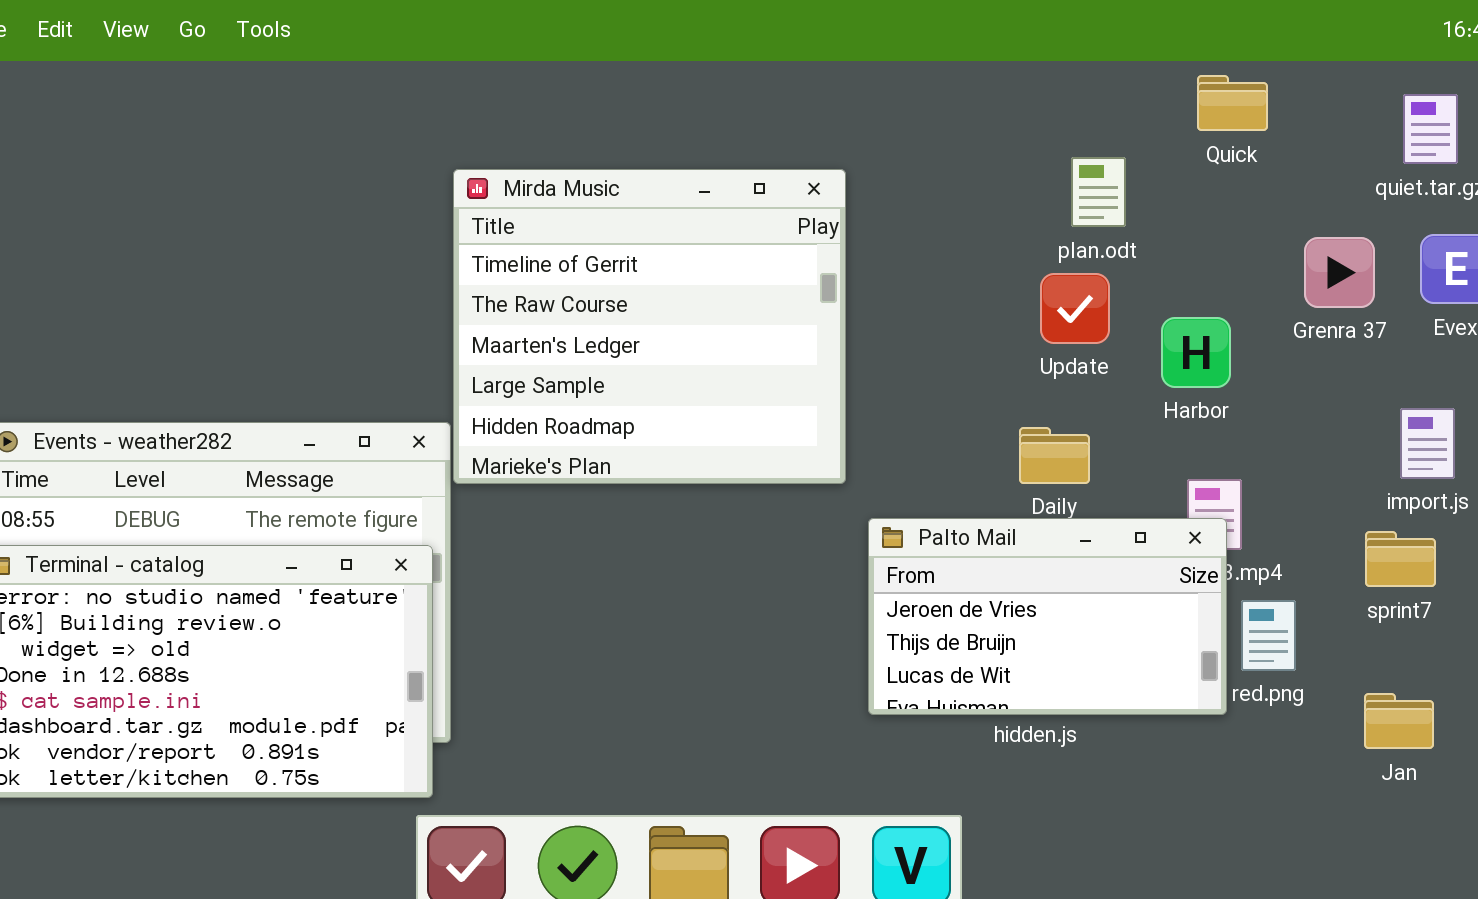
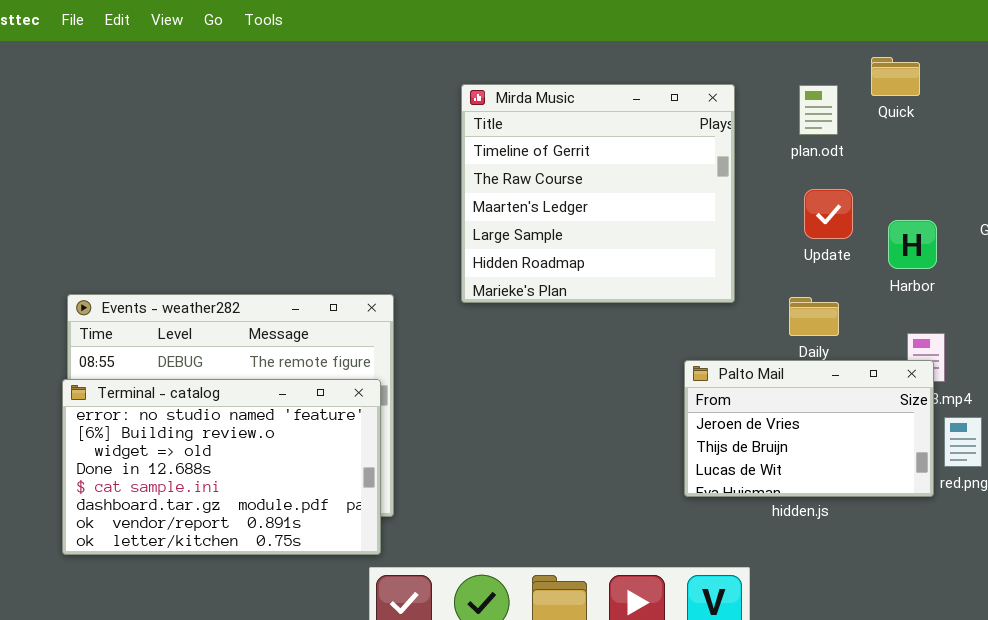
Quick: [1197,75,1268,131] -> [871,57,920,96], moved
plan.odt: [1071,157,1126,227] -> [799,85,838,135], moved
Mirda Music: [453,169,846,484] -> [461,84,735,303], moved

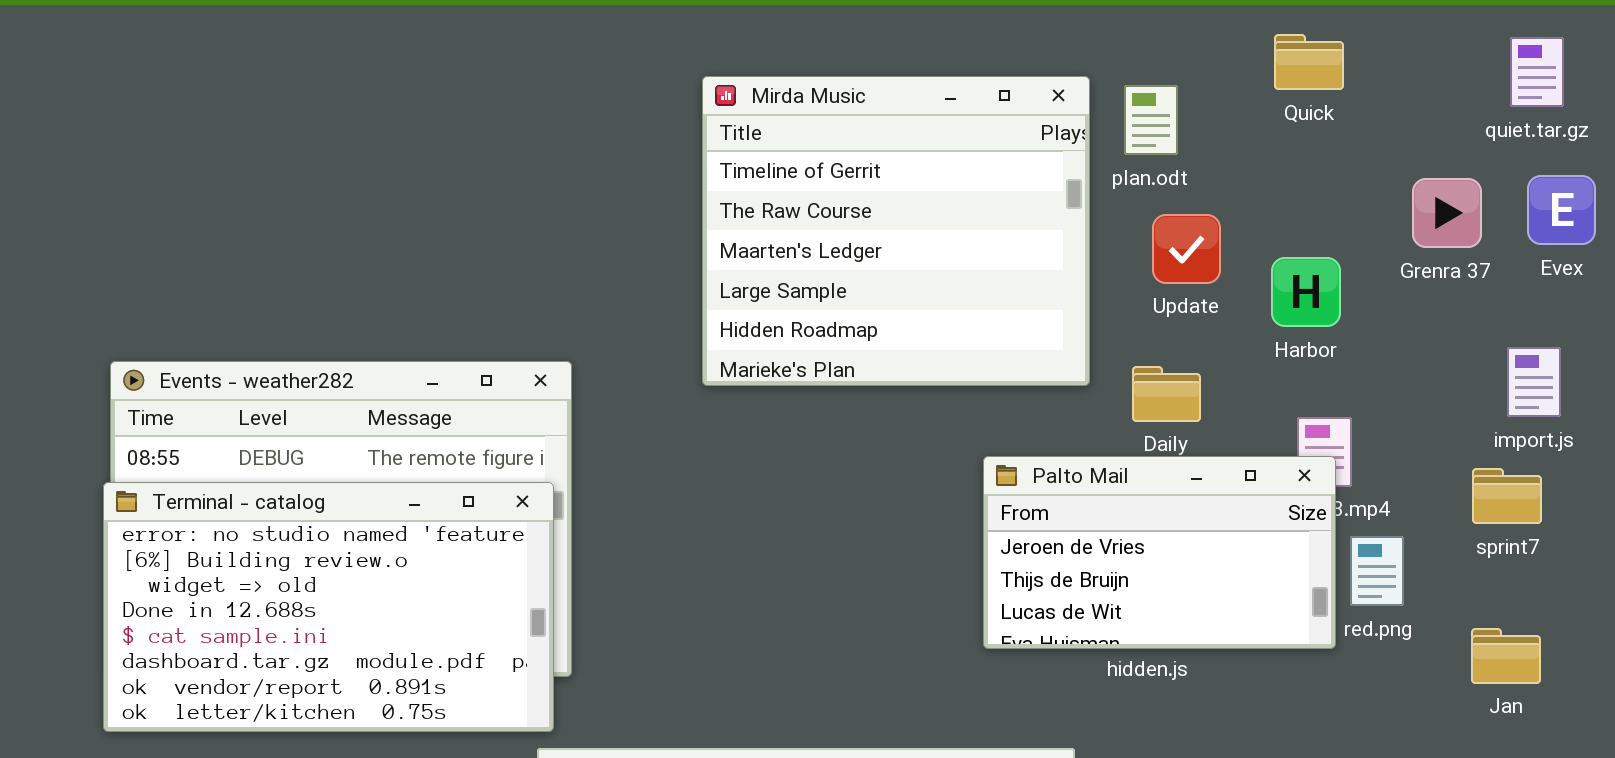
Quick: [871,57,920,96] -> [1274,34,1344,90], moved
Mirda Music: [461,84,735,303] -> [702,76,1090,386], moved
plan.odt: [799,85,838,135] -> [1124,85,1178,155], moved

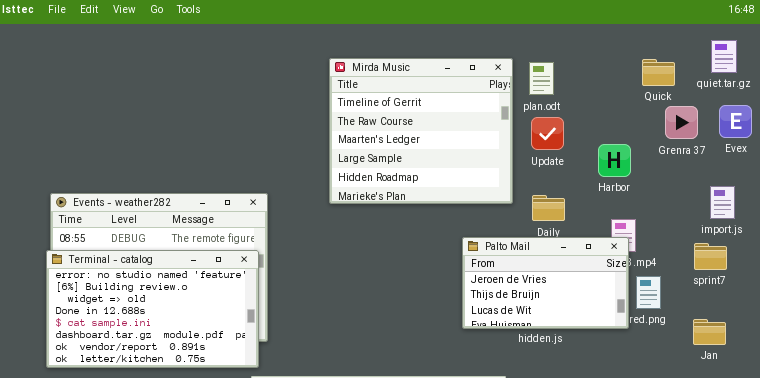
Quick: [1274,34,1344,90] -> [642,59,675,86], moved
Update: [1152,214,1221,284] -> [531,117,564,150], moved

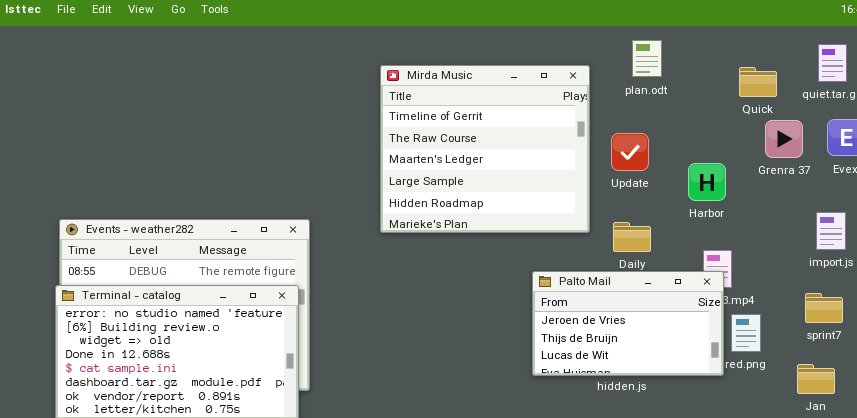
plan.odt: [529,62,554,95] -> [632,40,662,77], moved
sprint7: [694,243,727,270] -> [805,293,843,323], moved

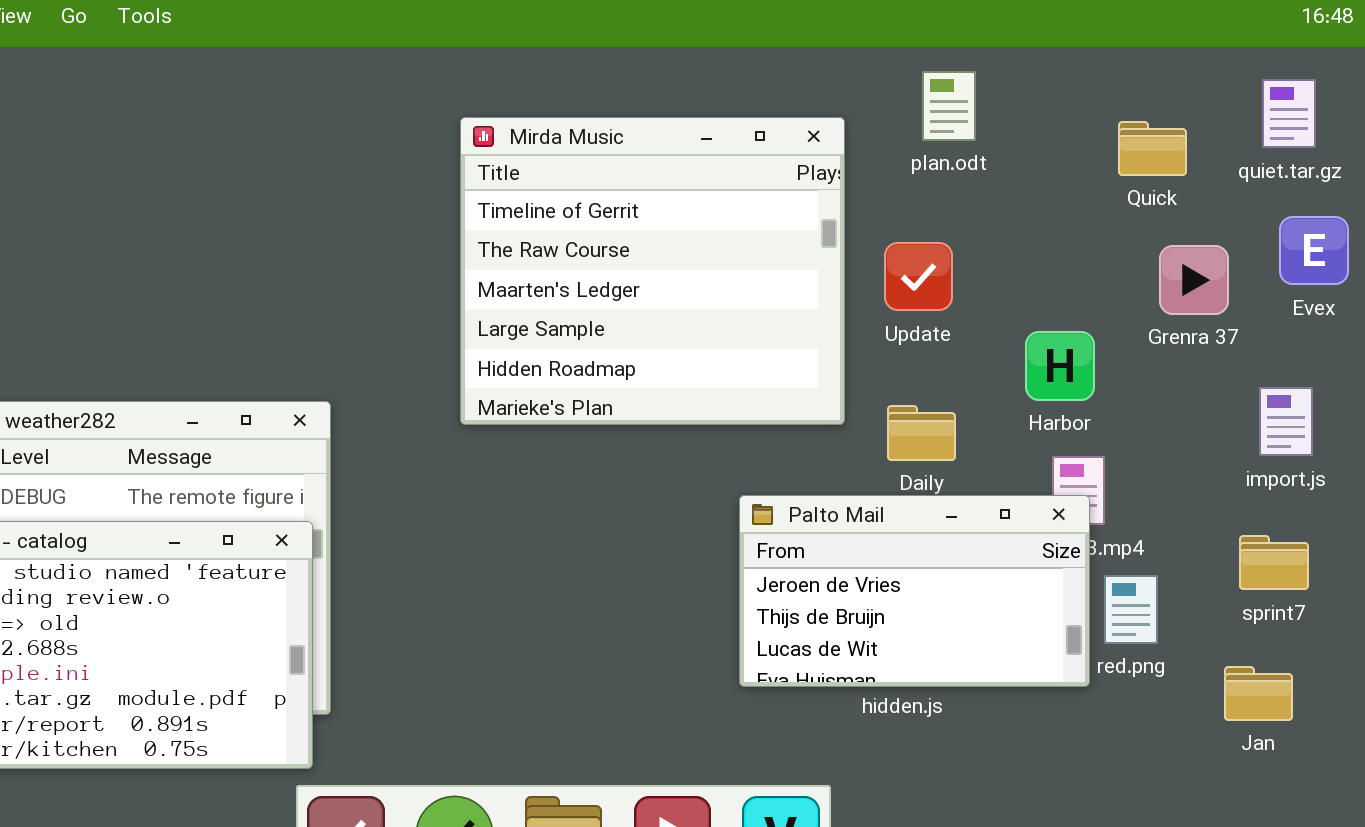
Grenra 37: [765,120,803,158] -> [1159,245,1229,315], moved
Harbor: [688,163,726,201] -> [1025,331,1095,401], moved

